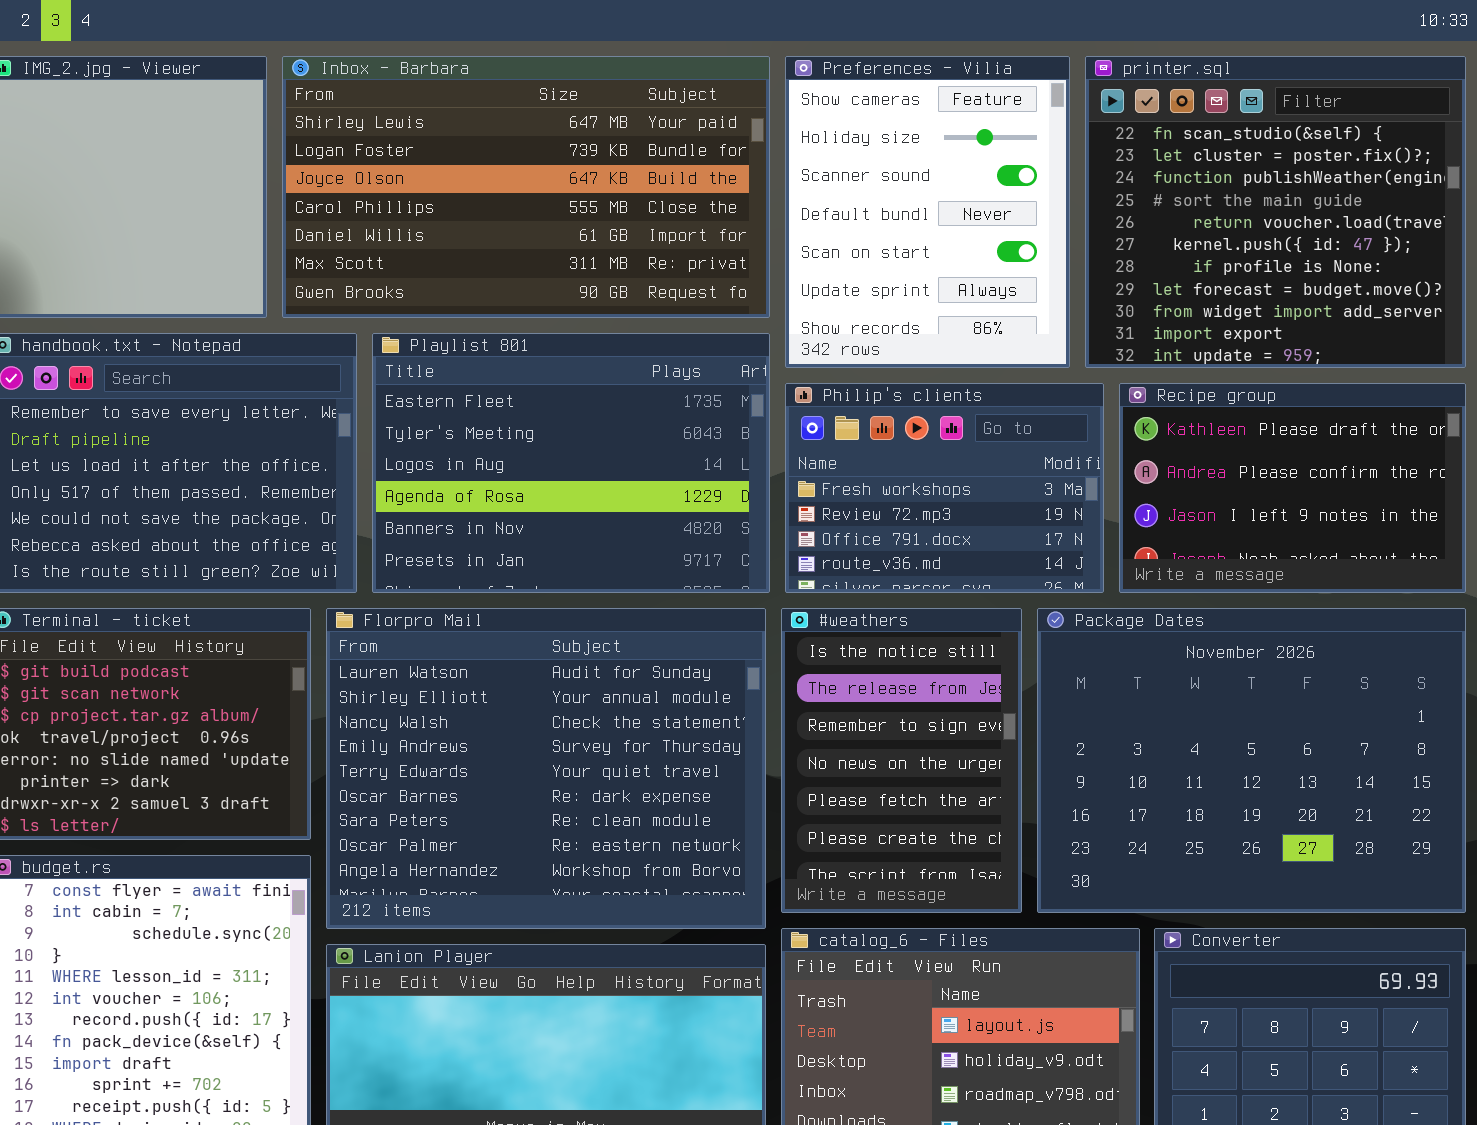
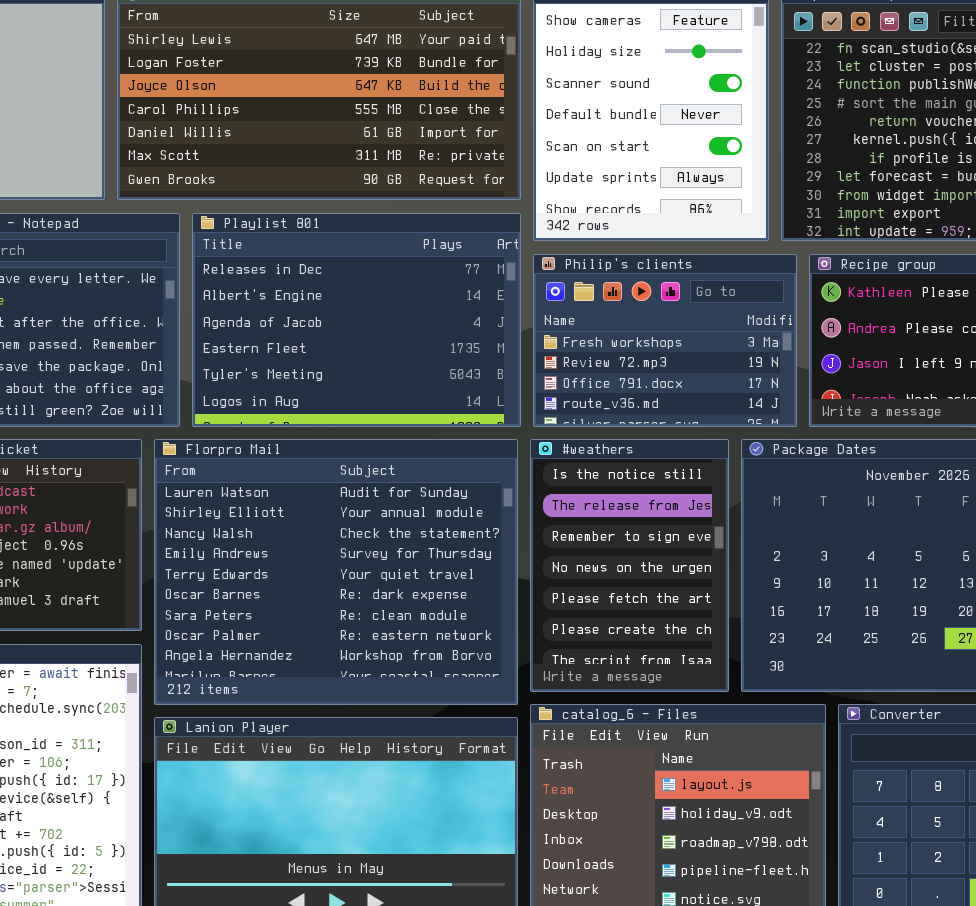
Playlist 801: [372,333,770,593] -> [192,213,521,427], scrolled up 3 rows

